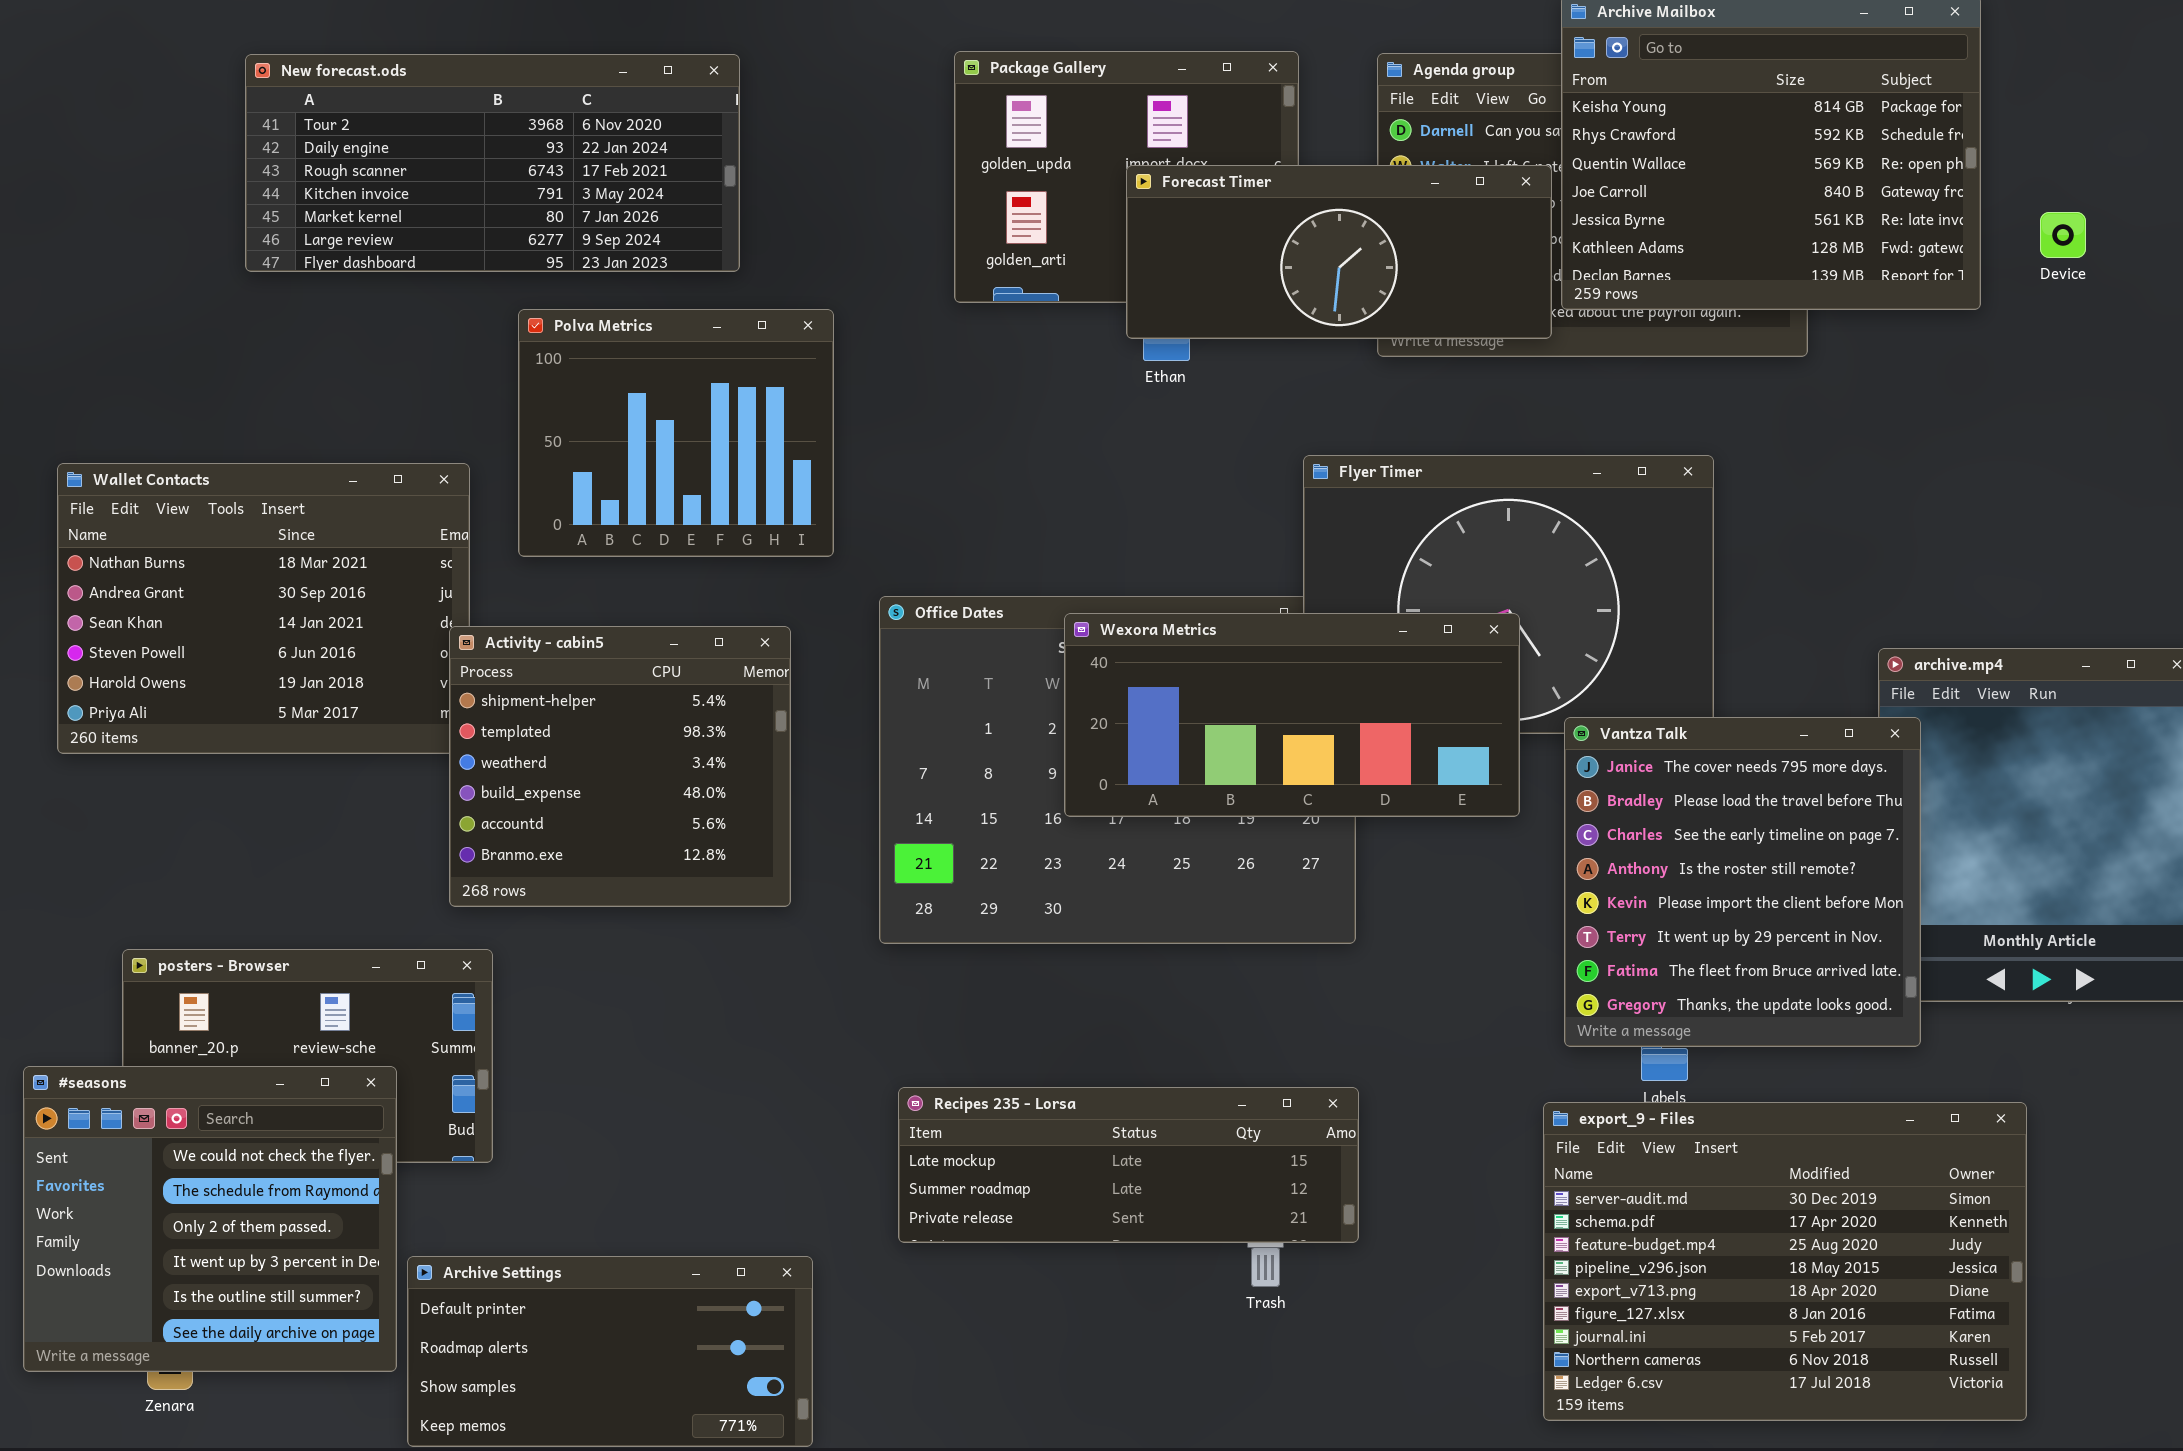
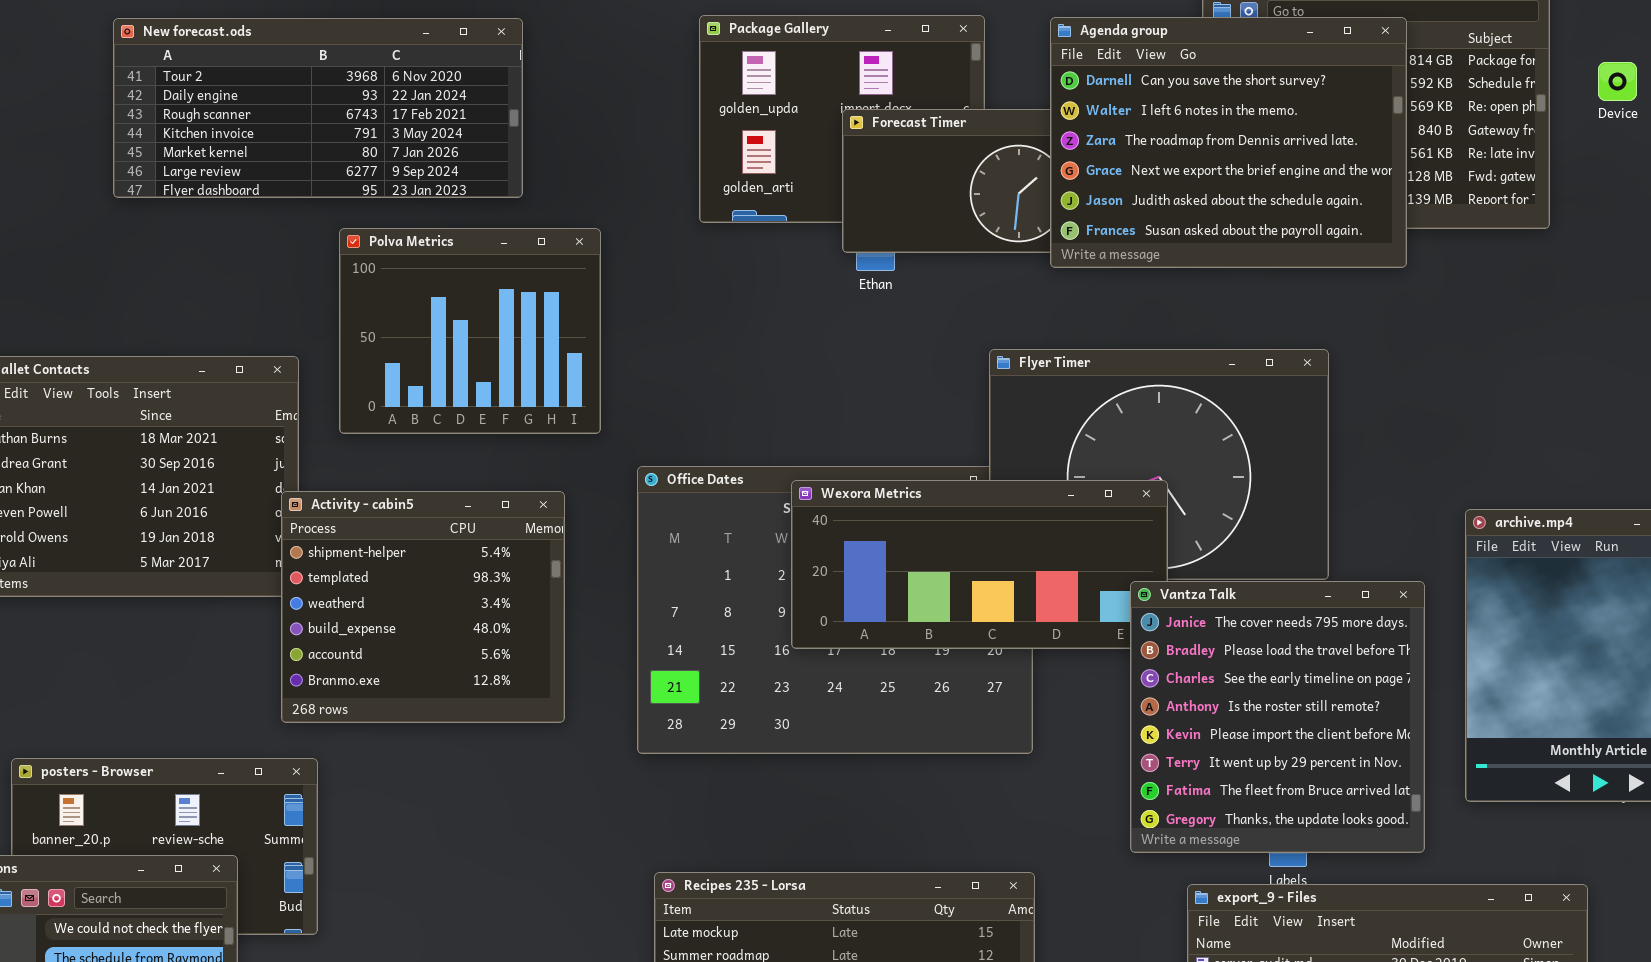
Agenda group: [1377,53,1808,357] -> [1050,17,1407,268], raised
Device: [2040,212,2086,258] -> [1598,62,1637,101], moved
Vantza Talk: [1564,717,1921,1047] -> [1130,581,1425,853], moved

